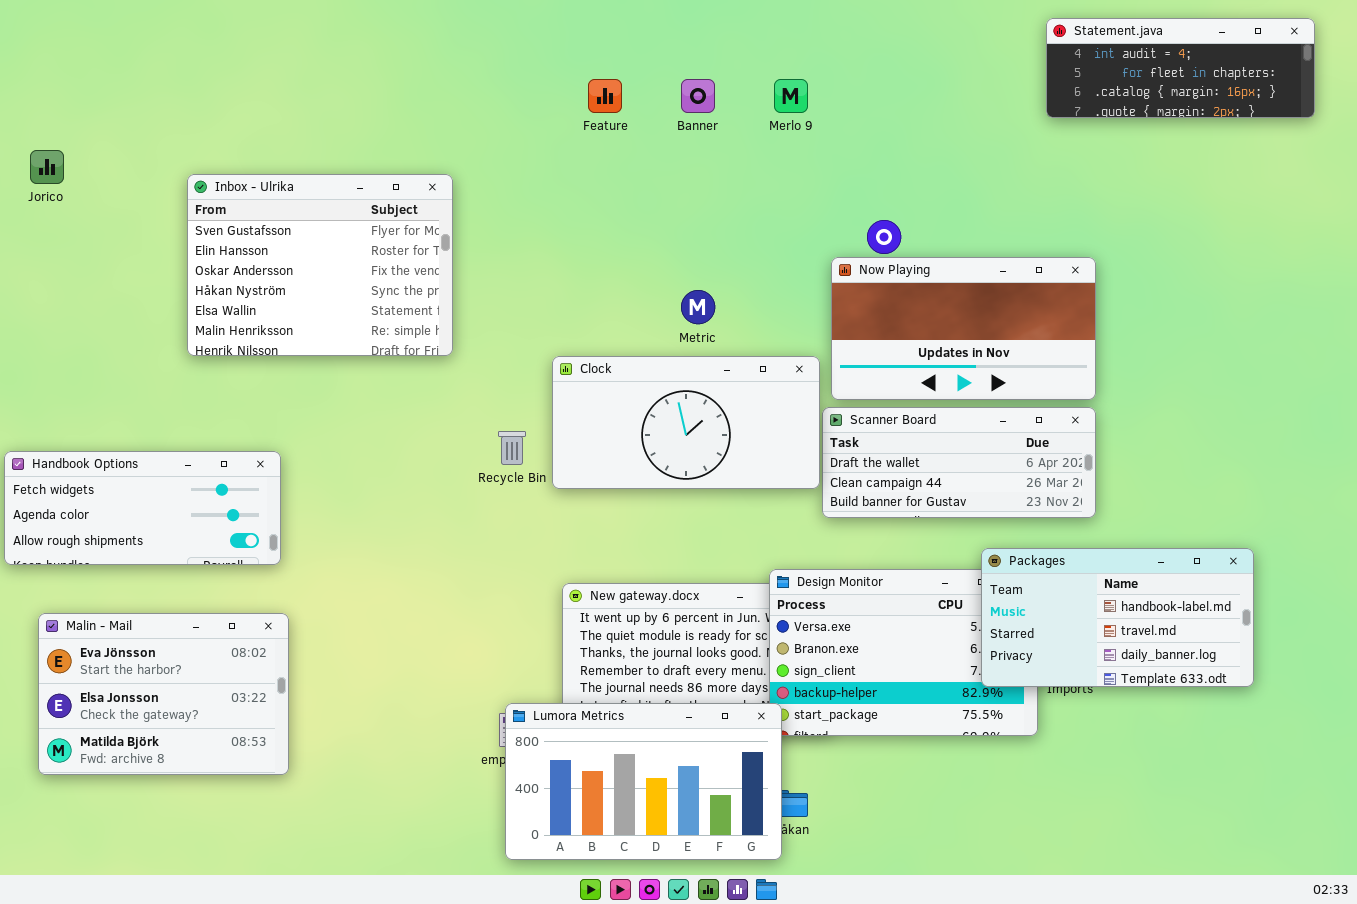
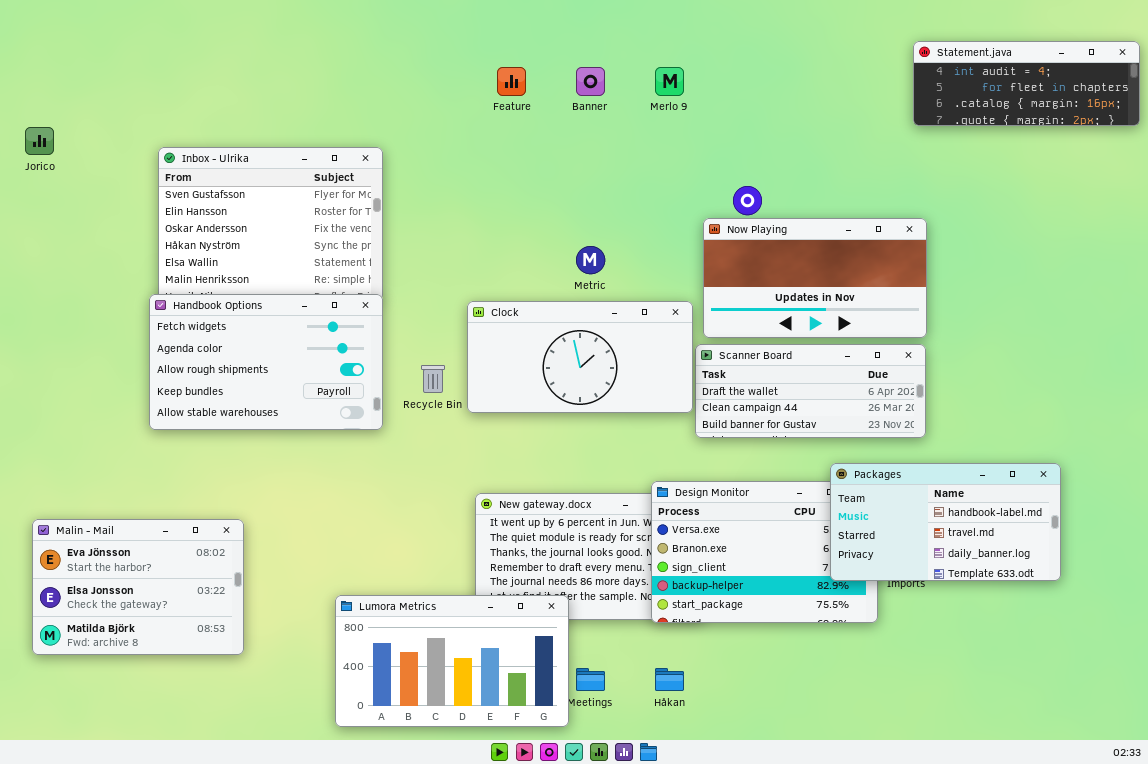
Statement.java: [1046,18,1315,118] -> [913,41,1140,126], moved
Handbook Options: [4,451,281,565] -> [149,294,383,430], moved, resized
Lumora Metrics: [505,703,782,860] -> [335,595,569,727], moved

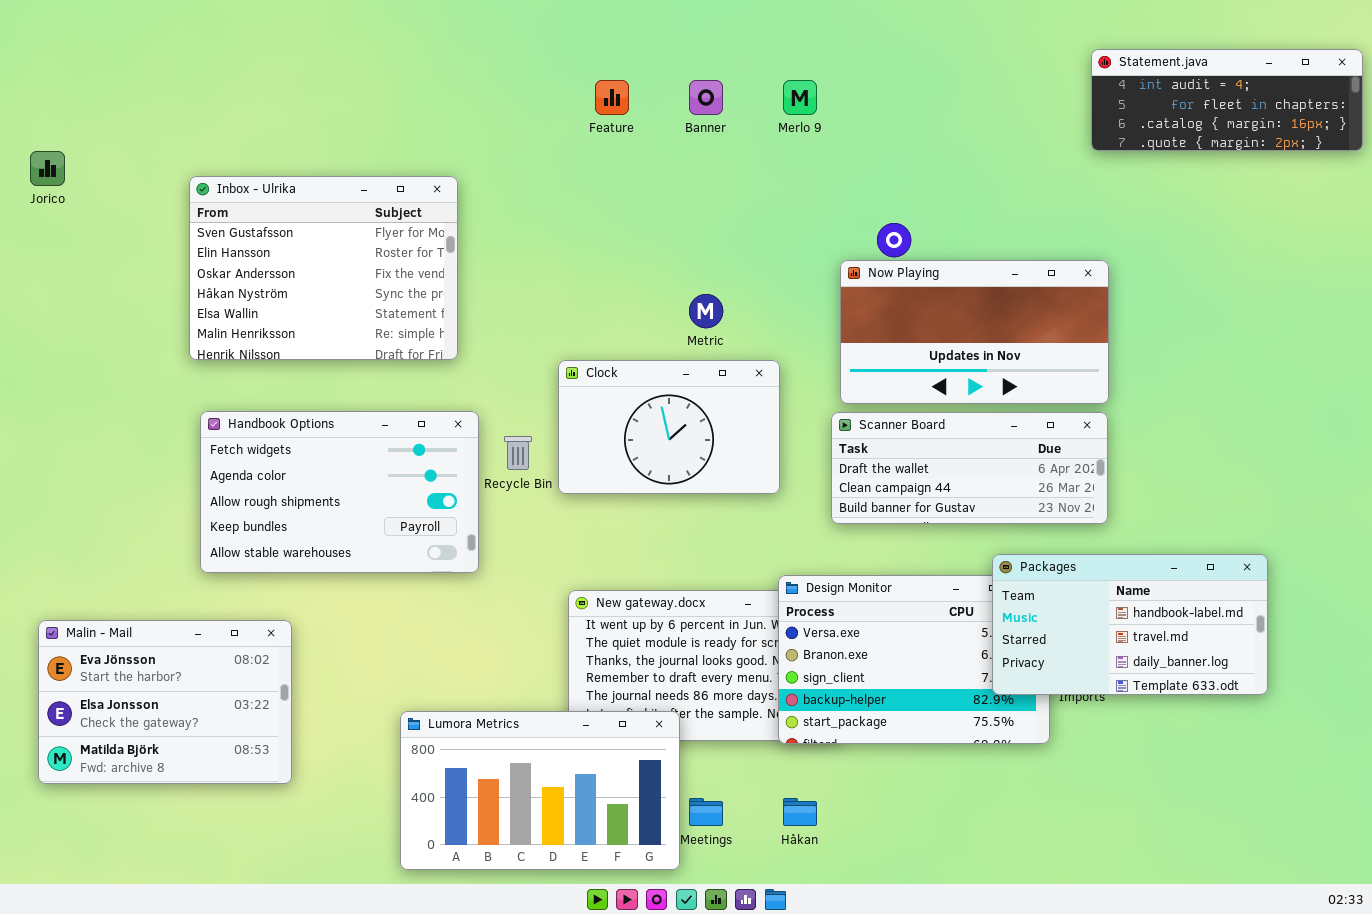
Handbook Options: [149,294,383,430] -> [200,411,479,573], moved
Clock: [467,301,693,413] -> [558,360,780,494], resized

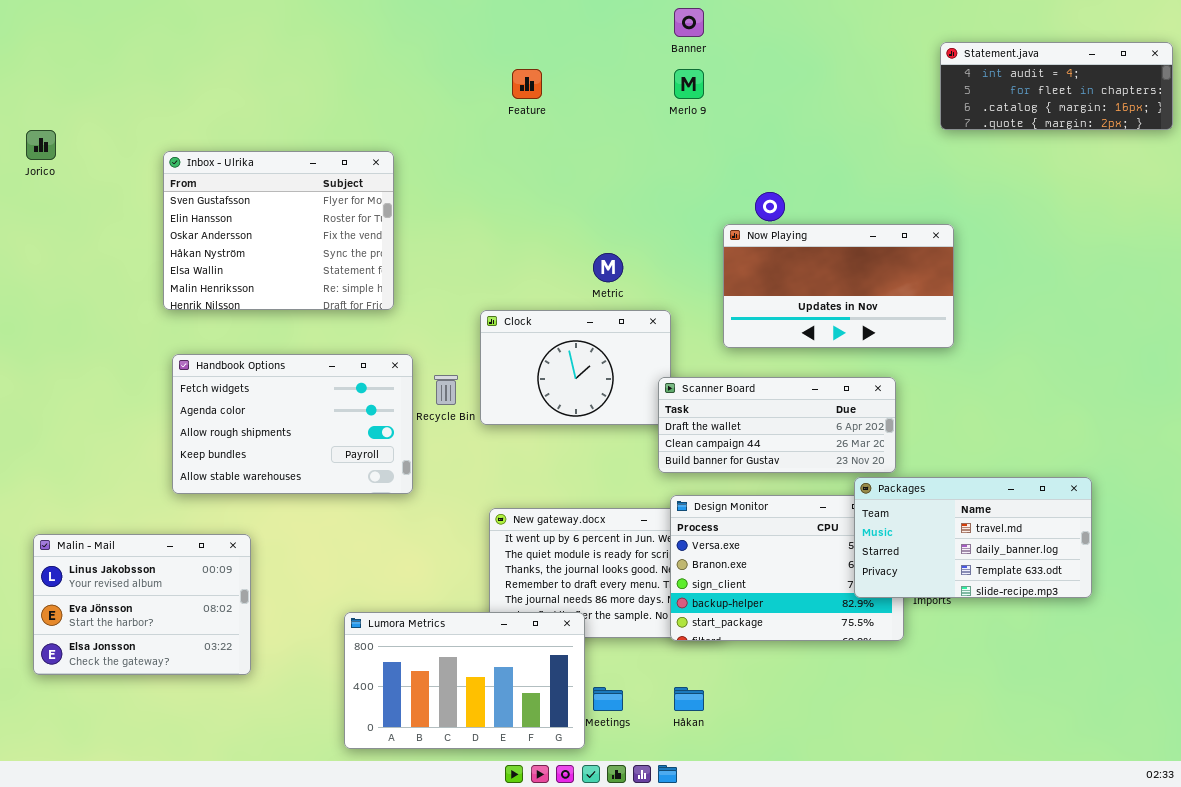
Banner: [689,80,723,115] -> [674,8,704,37], moved
Scanner Board: [831,412,1108,524] -> [658,377,896,473], moved
Packages: [992,554,1268,695] -> [854,477,1092,598], scrolled down 1 row
Malin - Mail: [38,620,292,784] -> [33,534,251,675], scrolled up 1 row

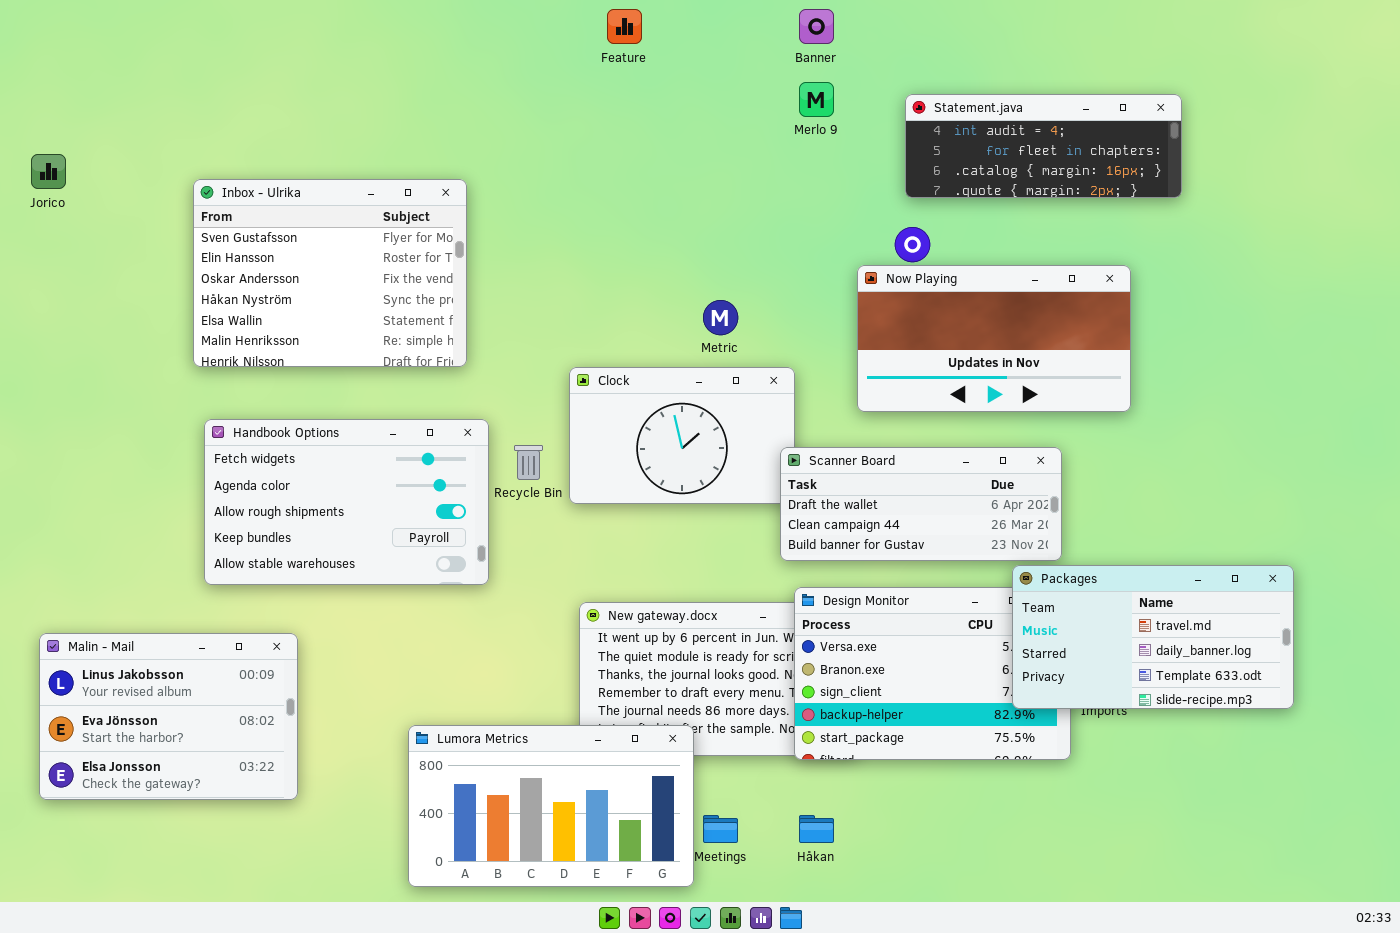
Statement.java: [940,42,1173,130] -> [905,94,1182,198], moved
Feature: [512,69,542,99] -> [607,9,642,44], moved

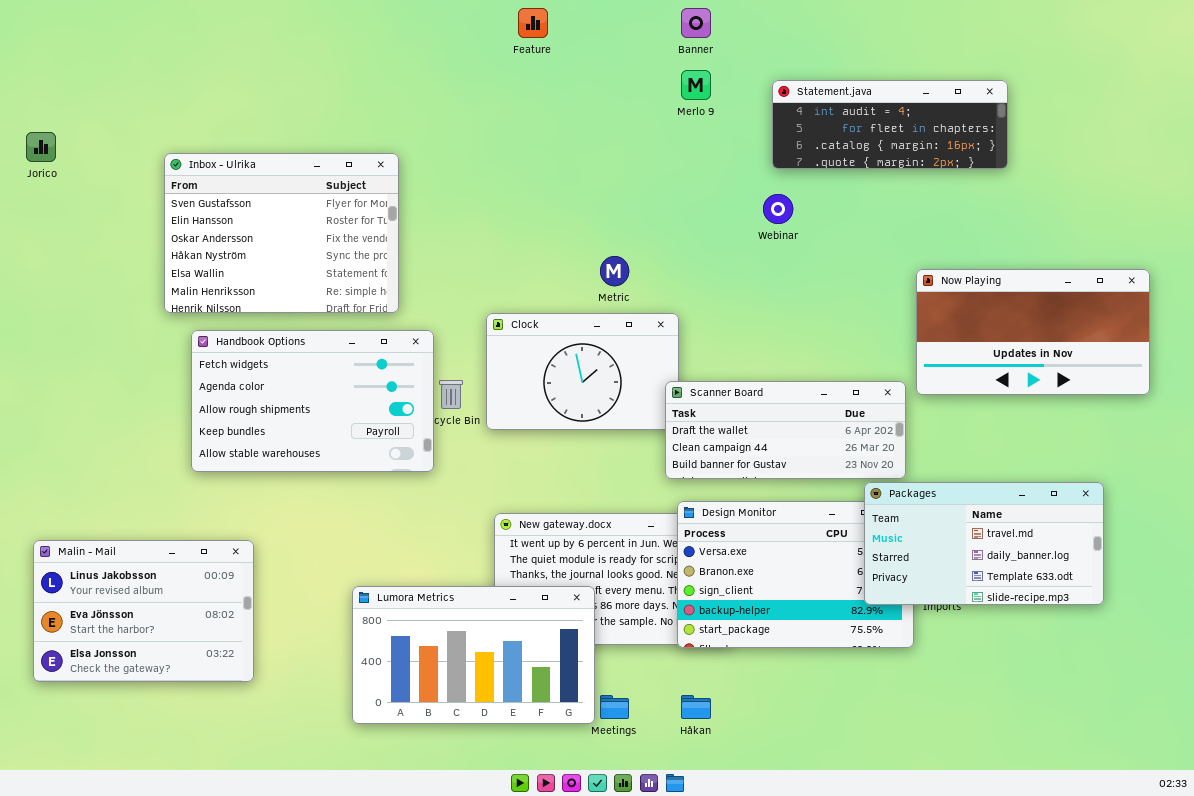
Now Playing: [857,265,1131,412] -> [916,269,1150,395], moved
Handbook Options: [204,419,489,585] -> [191,330,434,472], moved
Lumora Metrics: [408,725,694,887] -> [352,586,595,724], moved

